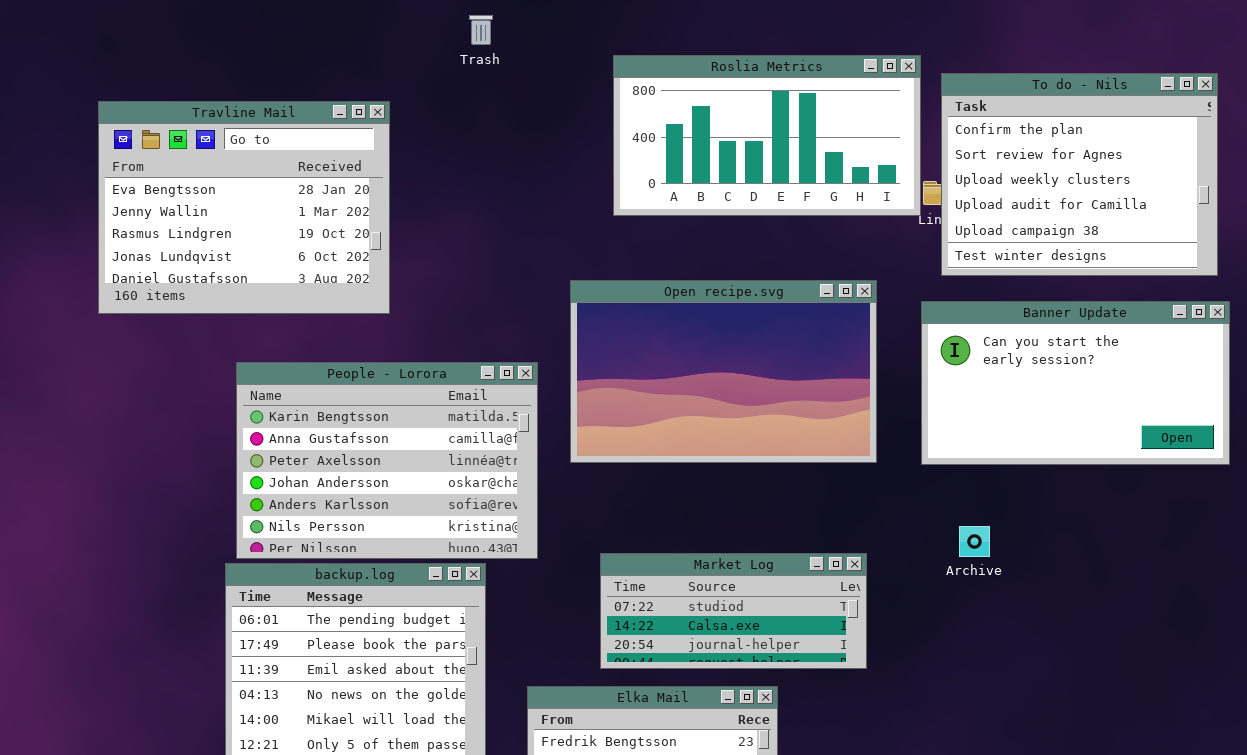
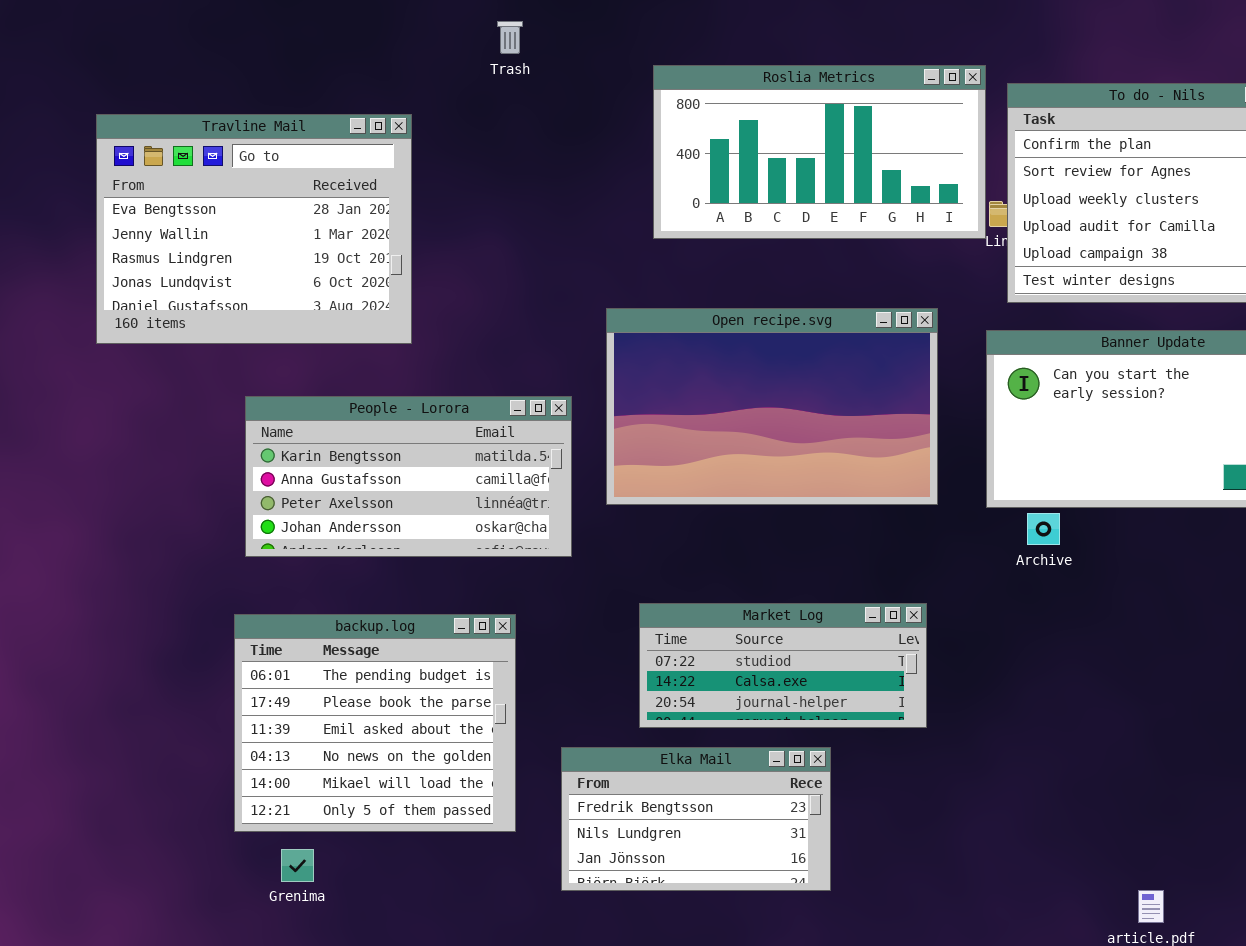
People - Lorora: [236,362,538,559] -> [245,396,572,557], resized
Archive: [959,526,990,557] -> [1027,513,1060,545], moved

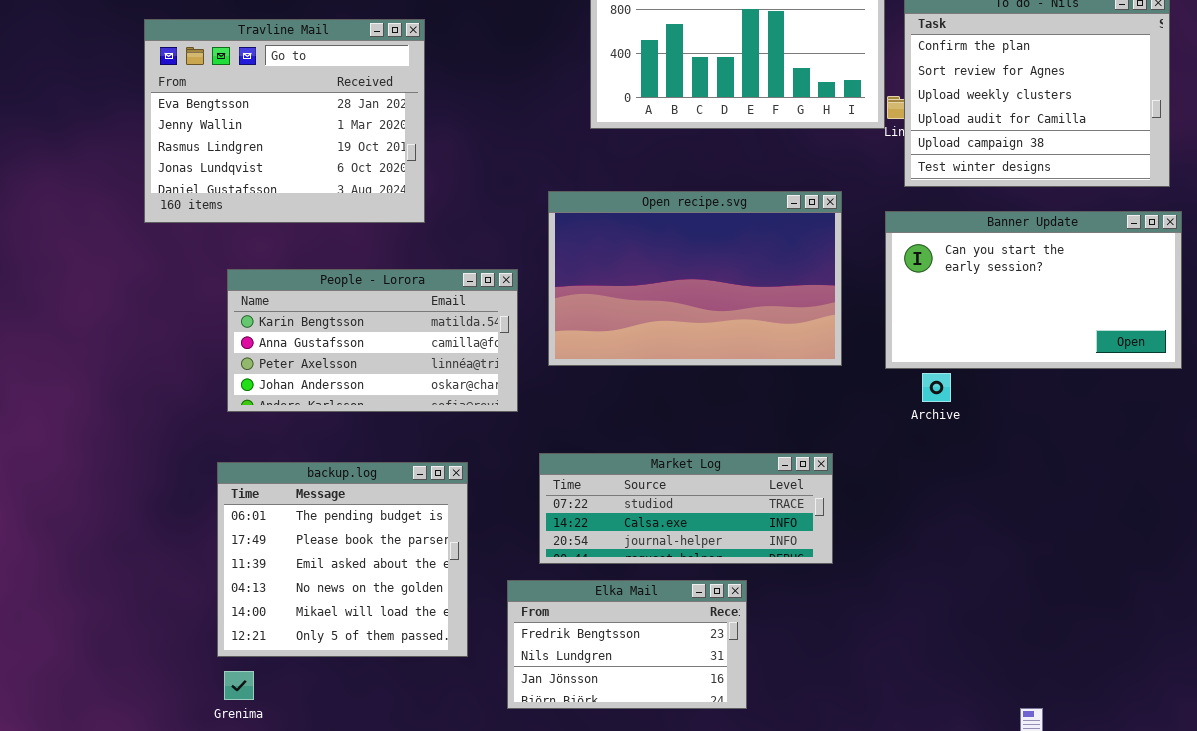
Travline Mail: [96,114,412,344] -> [144,19,425,223], moved
Market Log: [639,603,927,728] -> [539,453,833,564], resized
Grenima: [281,849,314,882] -> [224,671,254,700], moved

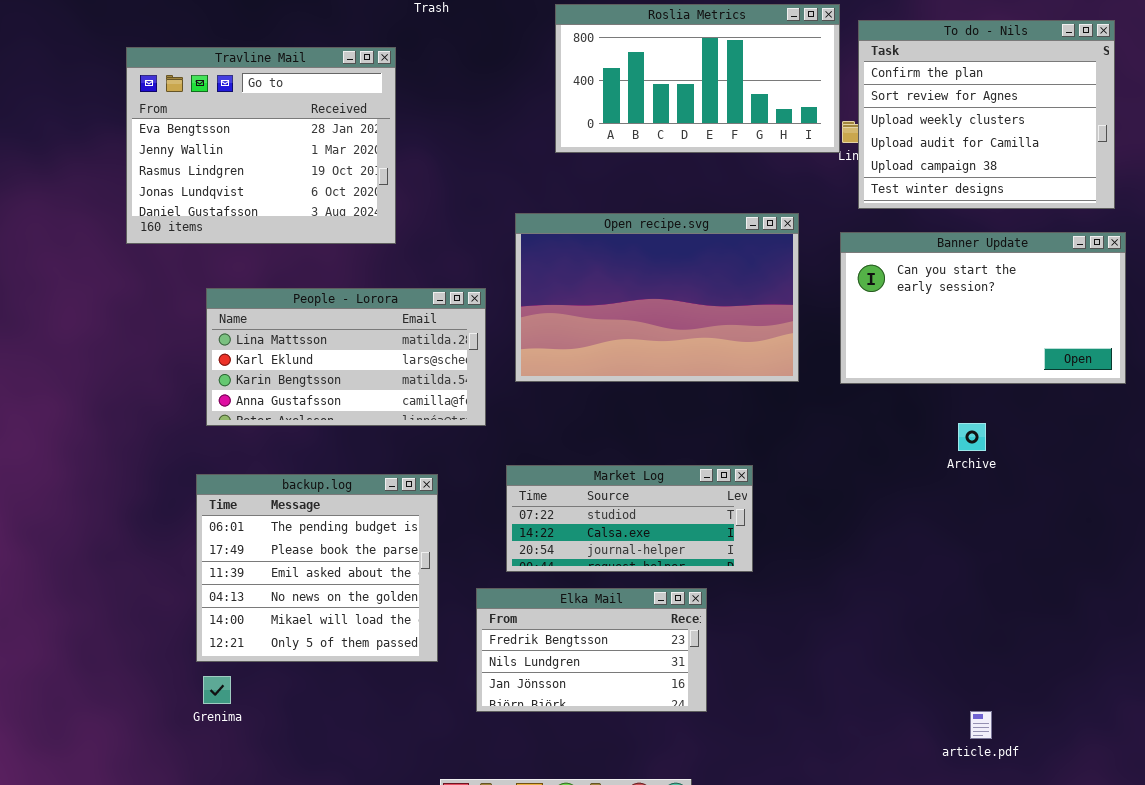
People - Lorora: [227,269,518,412] -> [206,288,486,426], scrolled up 2 rows
Archive: [922,373,951,402] -> [958,423,986,451], moved
Market Log: [539,453,833,564] -> [506,465,753,572], resized

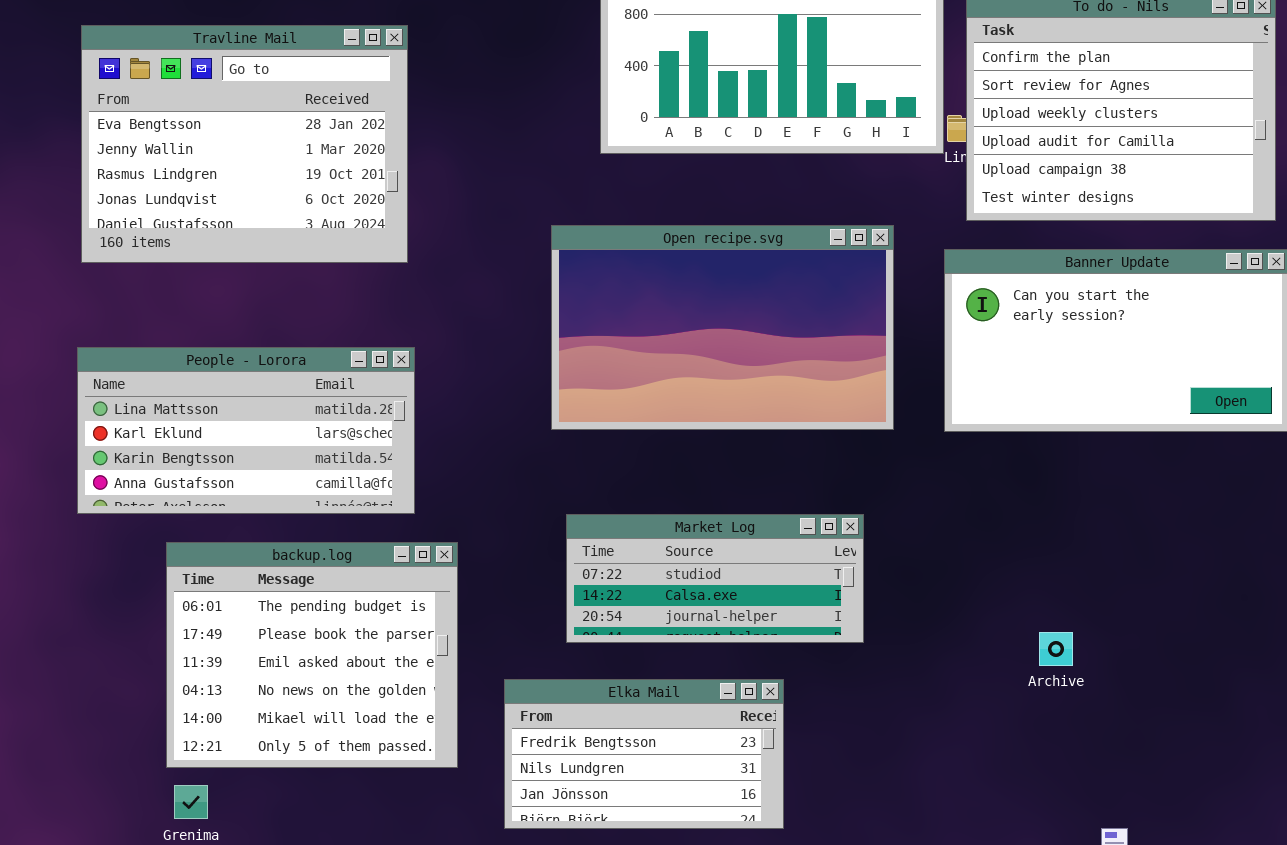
People - Lorora: [206,288,486,426] -> [77,347,415,514], moved
Archive: [958,423,986,451] -> [1039,632,1073,666], moved
Market Log: [506,465,753,572] -> [566,514,864,643], moved

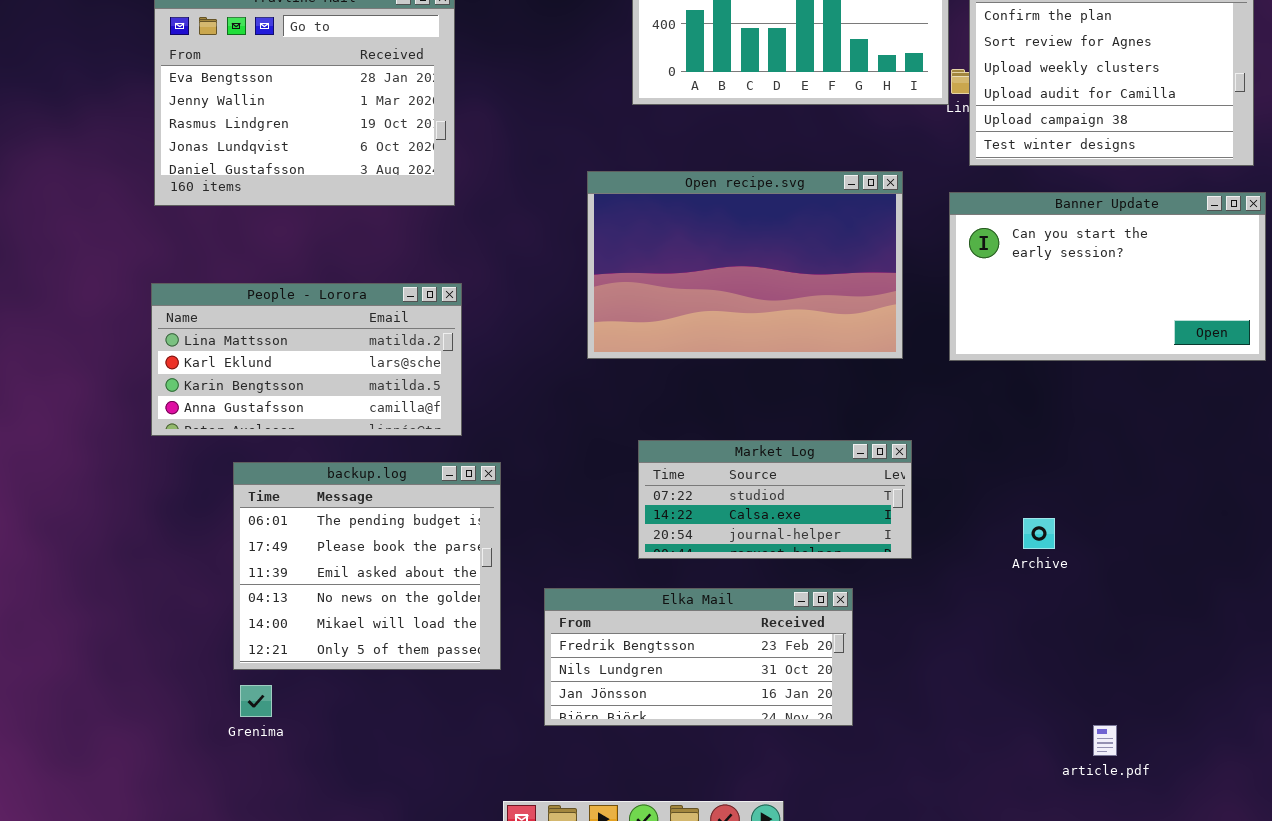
Market Log: [566,514,864,643] -> [638,440,912,559], moved
Archive: [1039,632,1073,666] -> [1023,518,1055,549], moved
Elka Mail: [504,679,784,829] -> [544,588,853,726], resized

